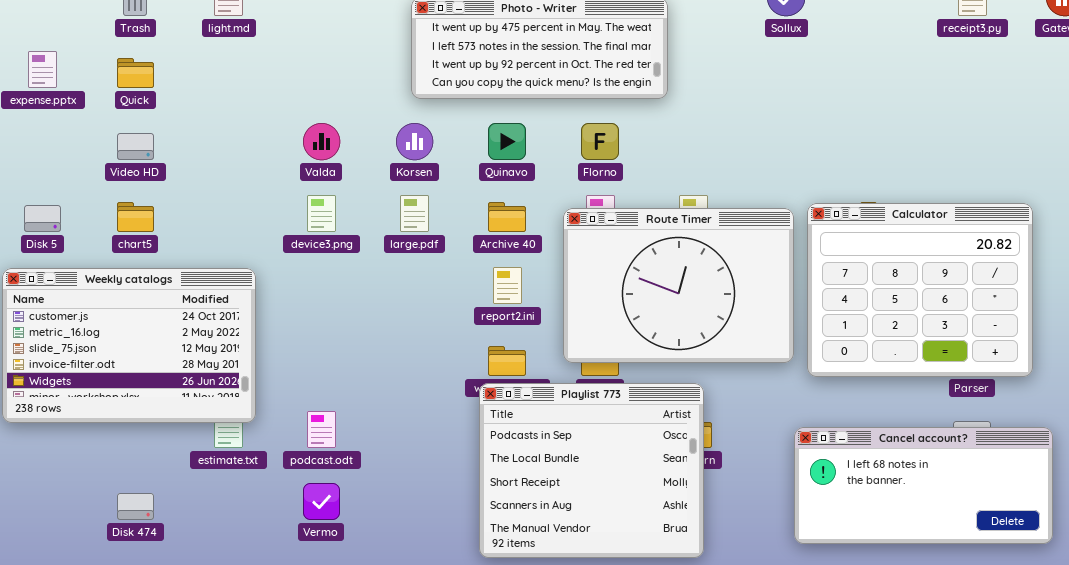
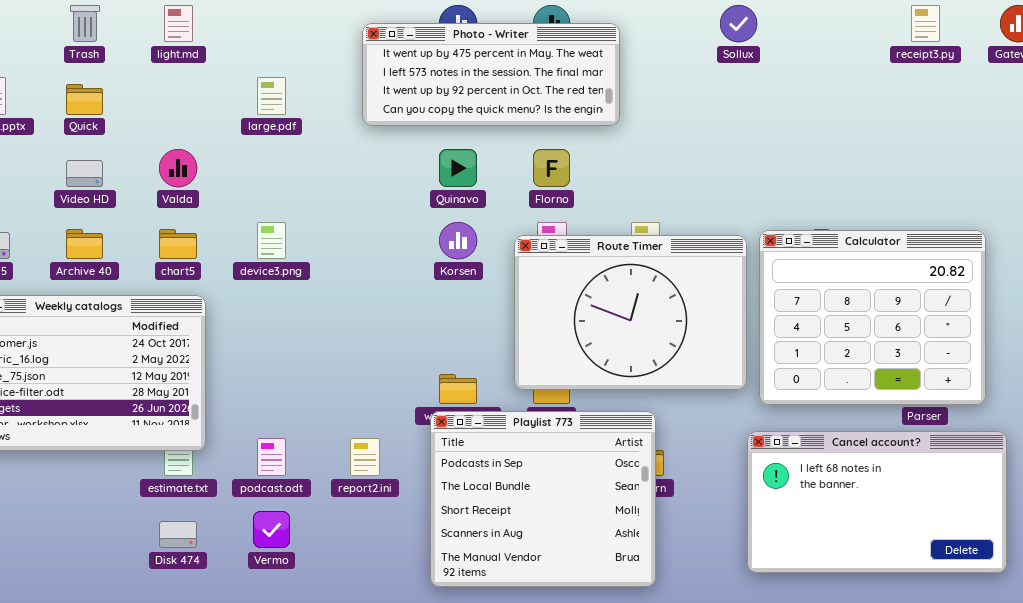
Valda: [303,123,340,160] -> [159,149,197,187], moved
Korsen: [396,123,433,160] -> [439,222,477,259], moved
large.pdf: [400,195,429,232] -> [257,77,286,115], moved
chart5: [117,202,154,232] -> [159,229,197,259], moved
Archive 40: [488,202,526,232] -> [66,229,103,259], moved
report2.ini: [493,267,522,304] -> [350,438,380,476], moved
Cancel account?: [794,427,1053,544] -> [747,431,1007,573], resized
Disk 474: [117,493,154,520] -> [159,521,197,548], moved

